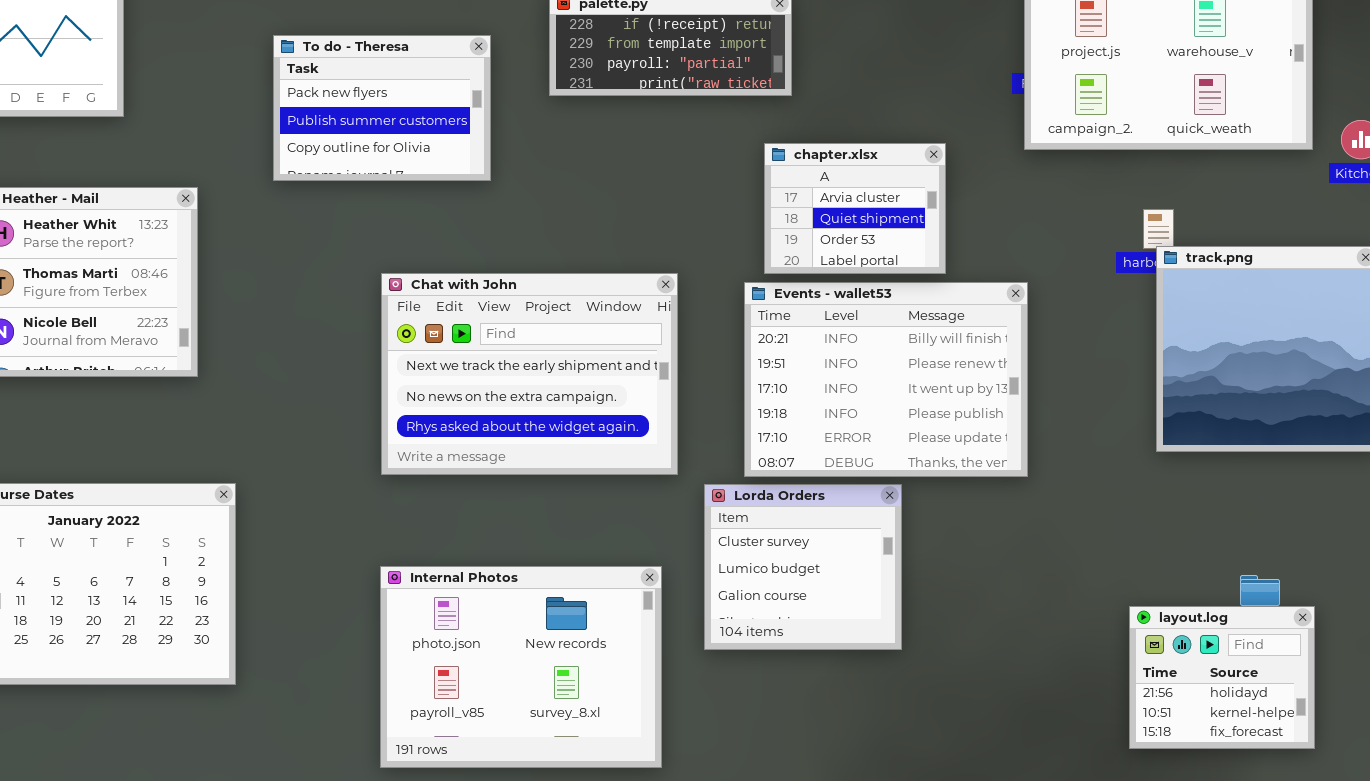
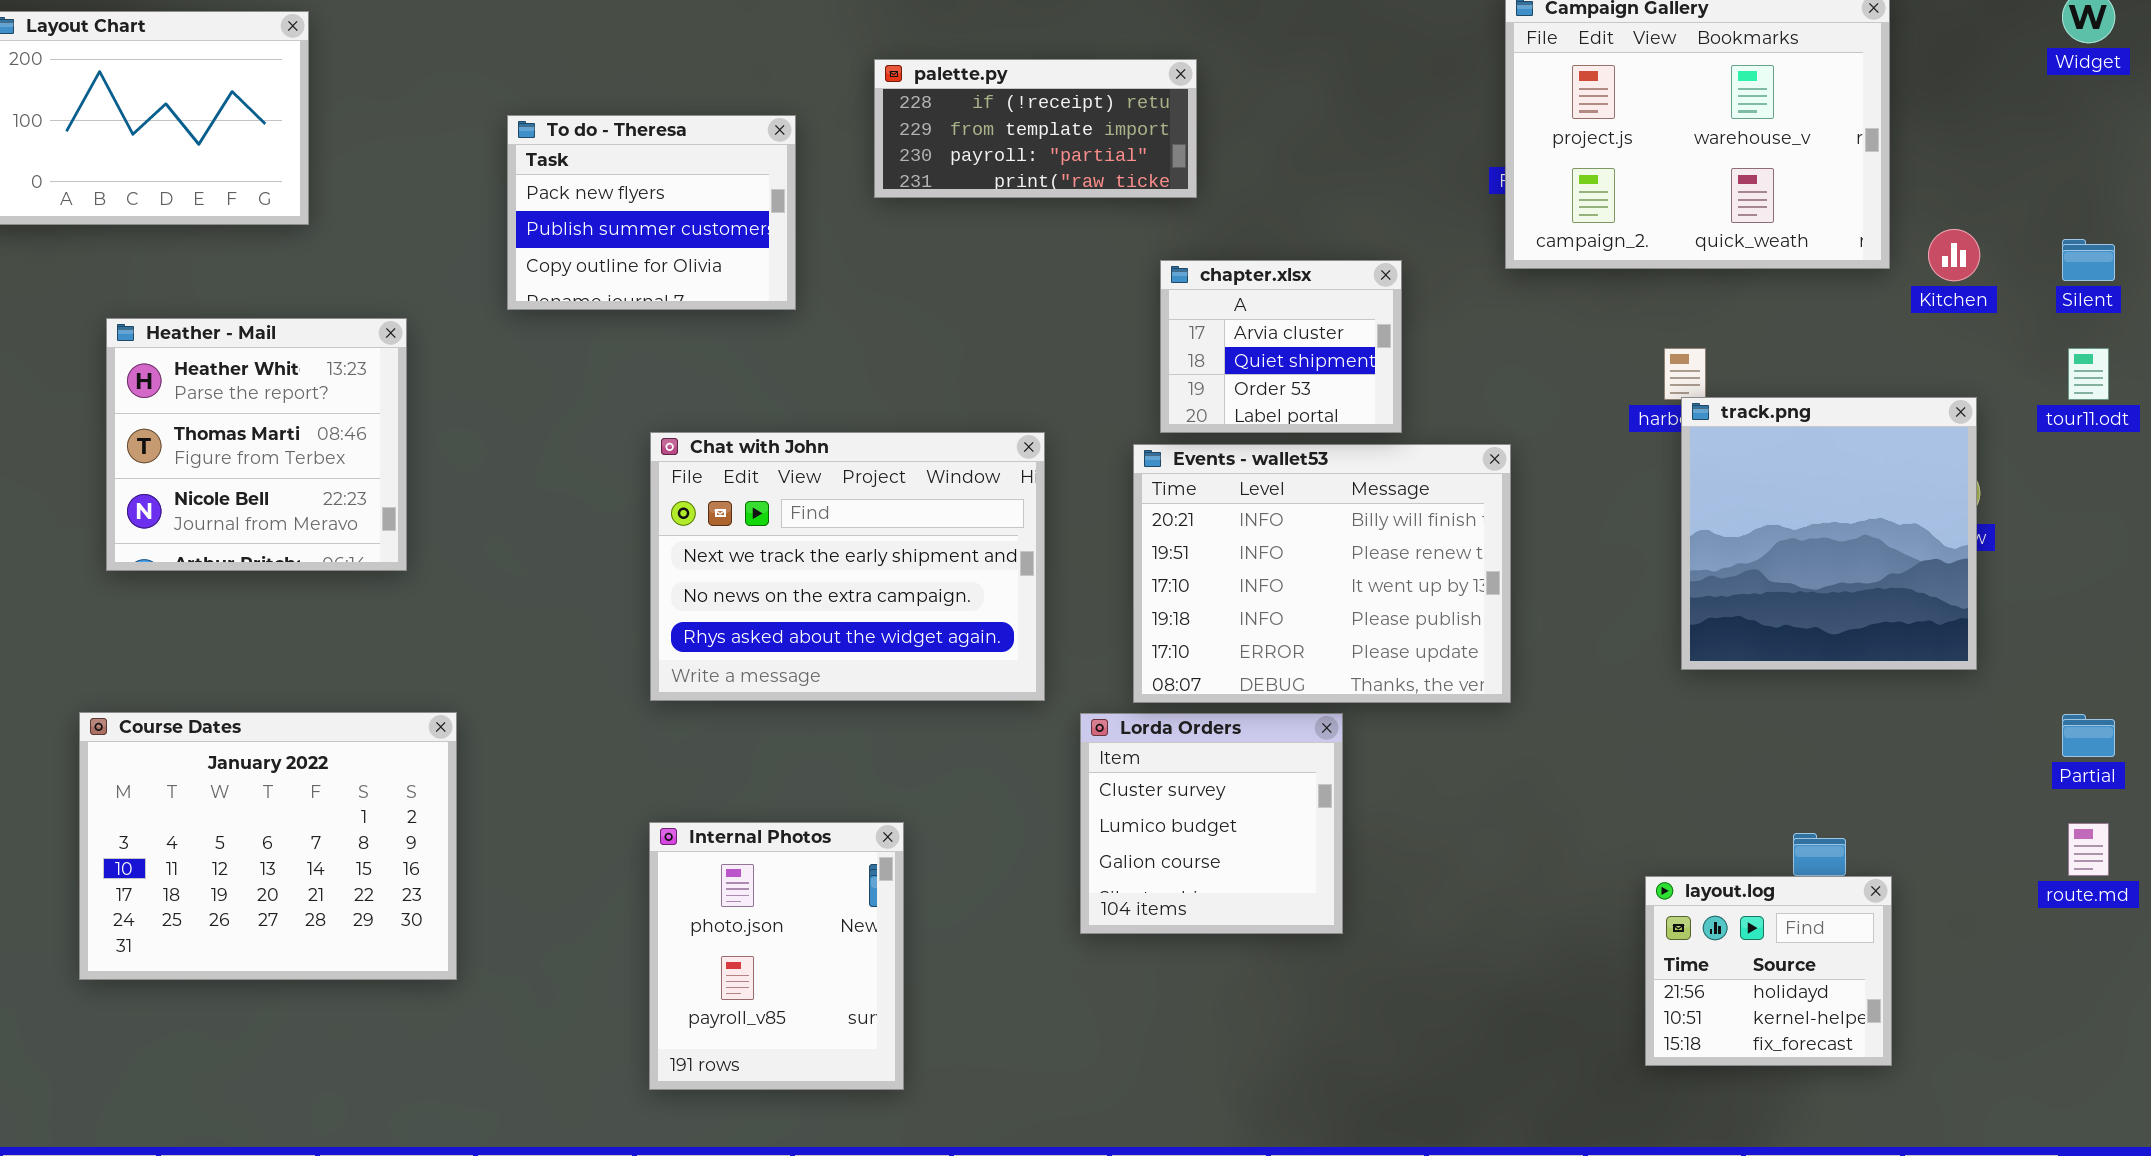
Internal Photos: [380,566,662,768] -> [649,822,904,1090], resized

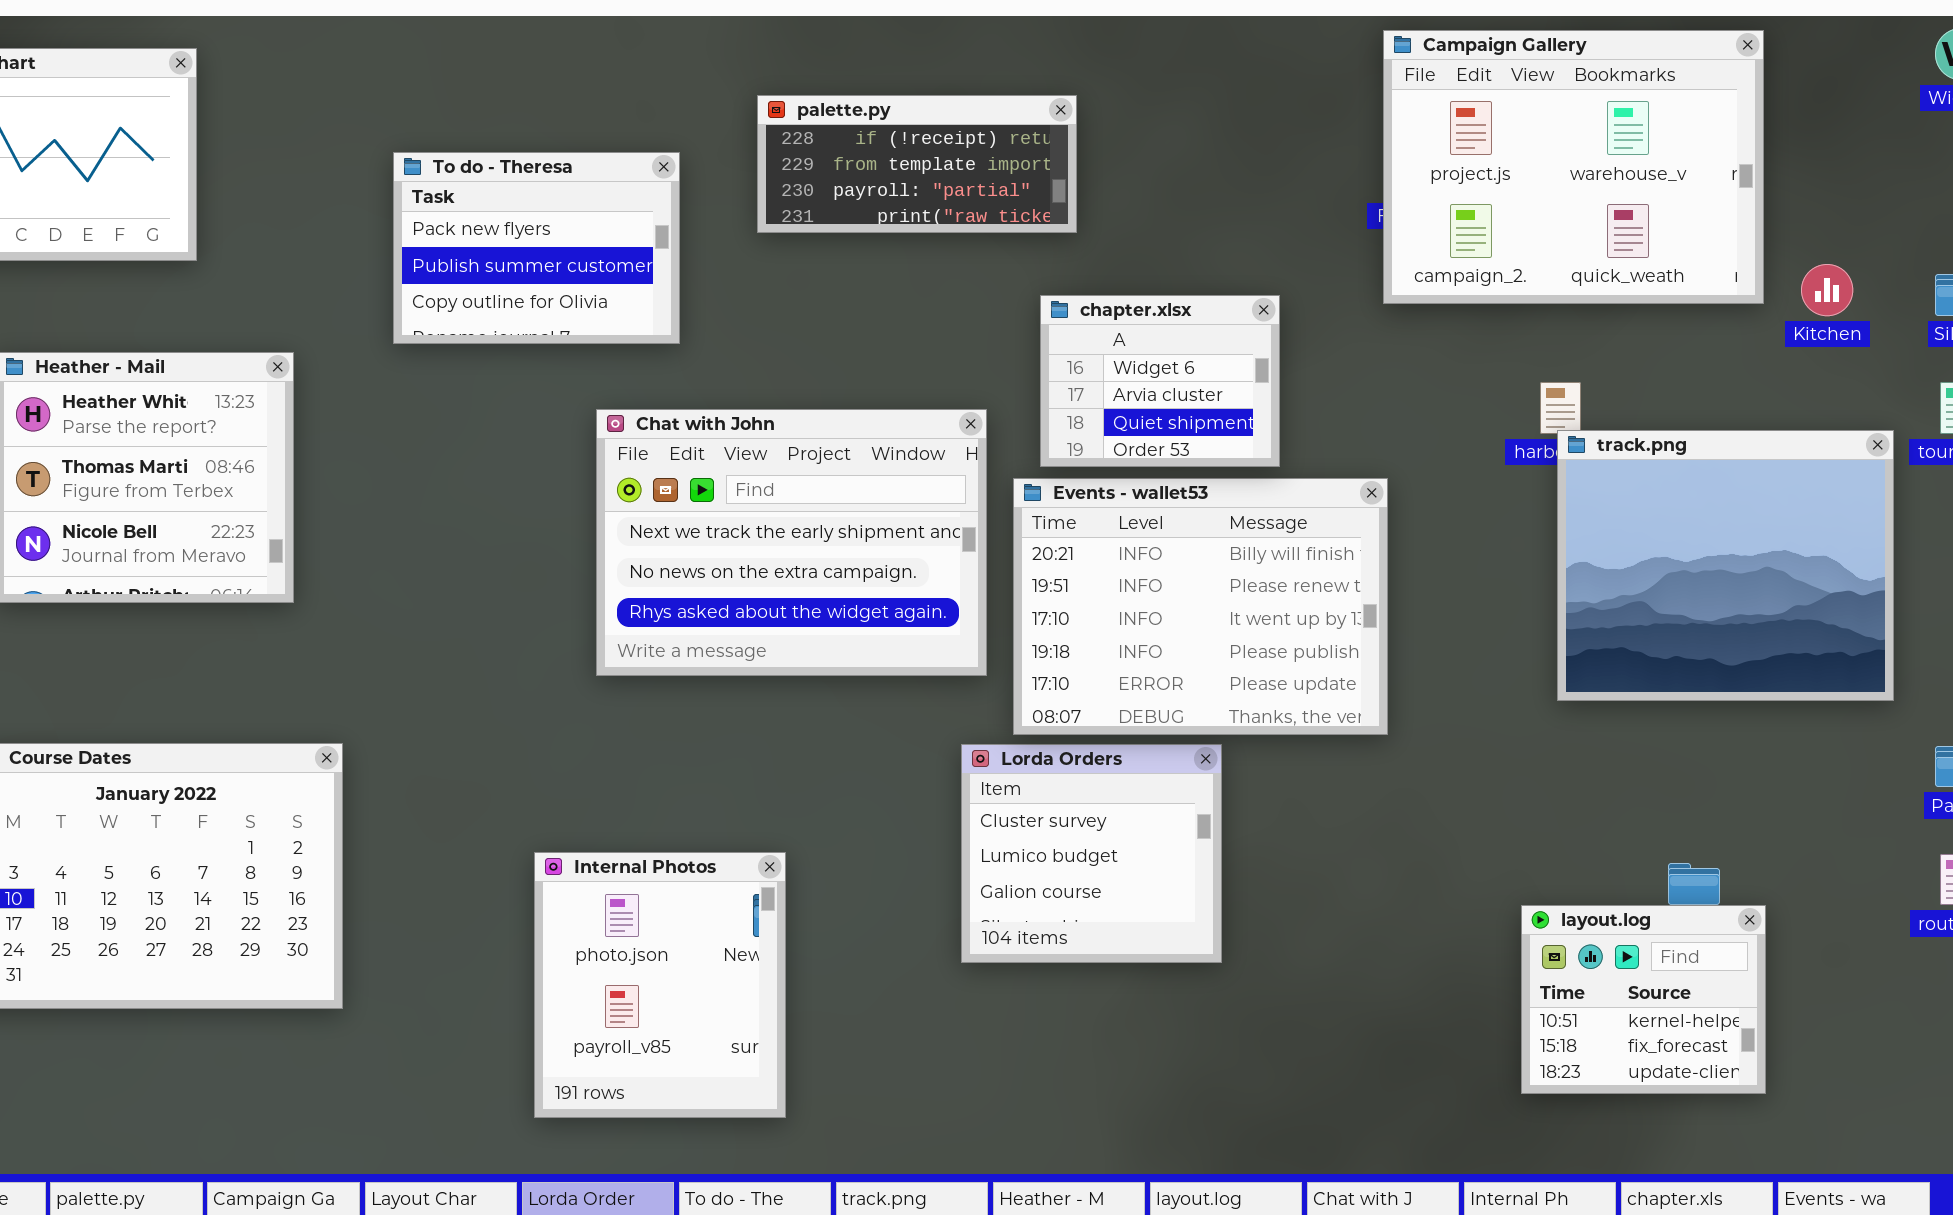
chapter.xlsx: [1160,260,1402,433] -> [1040,295,1280,467], scrolled up 1 row
track.png: [1681,397,1977,670] -> [1557,430,1894,701], resized
Chat with John: [650,432,1045,701] -> [596,409,987,676], moved
layout.log: [1645,876,1892,1066] -> [1521,905,1766,1094], scrolled down 1 row

